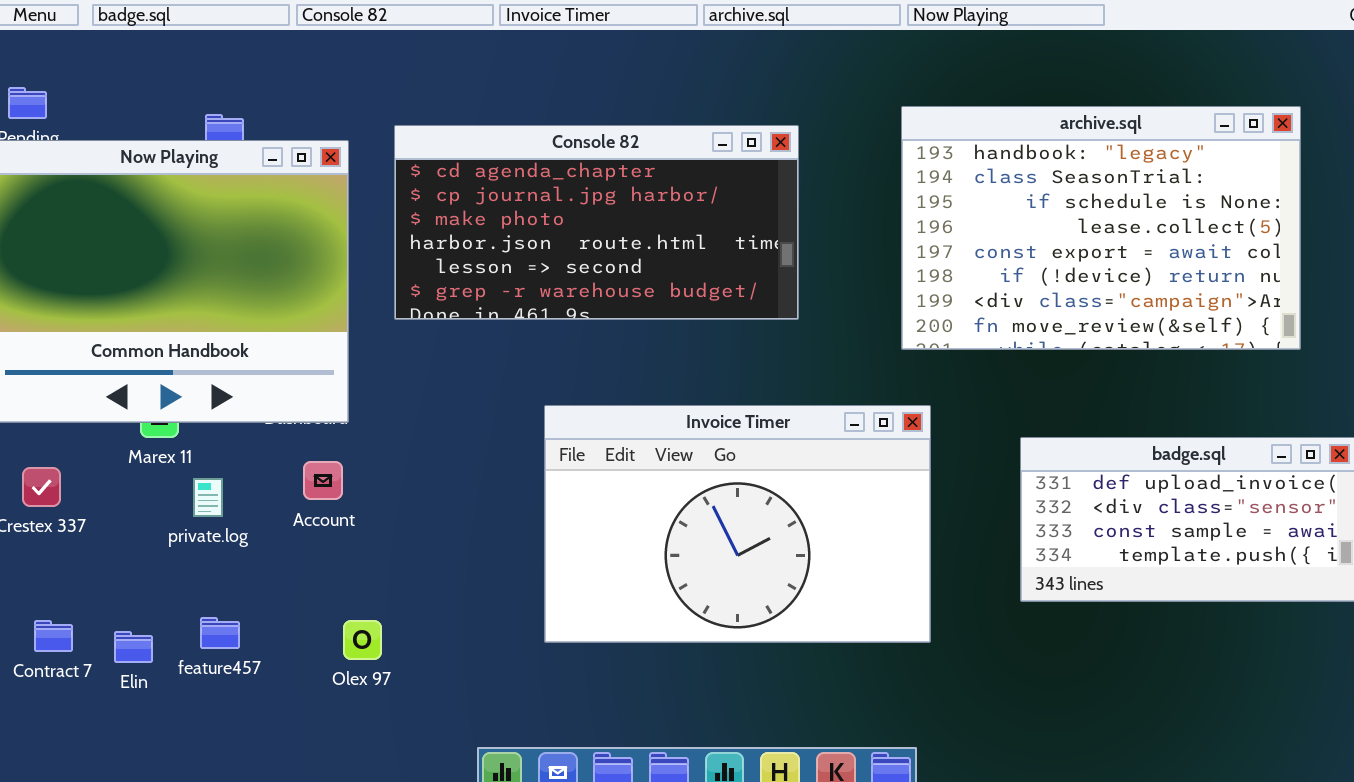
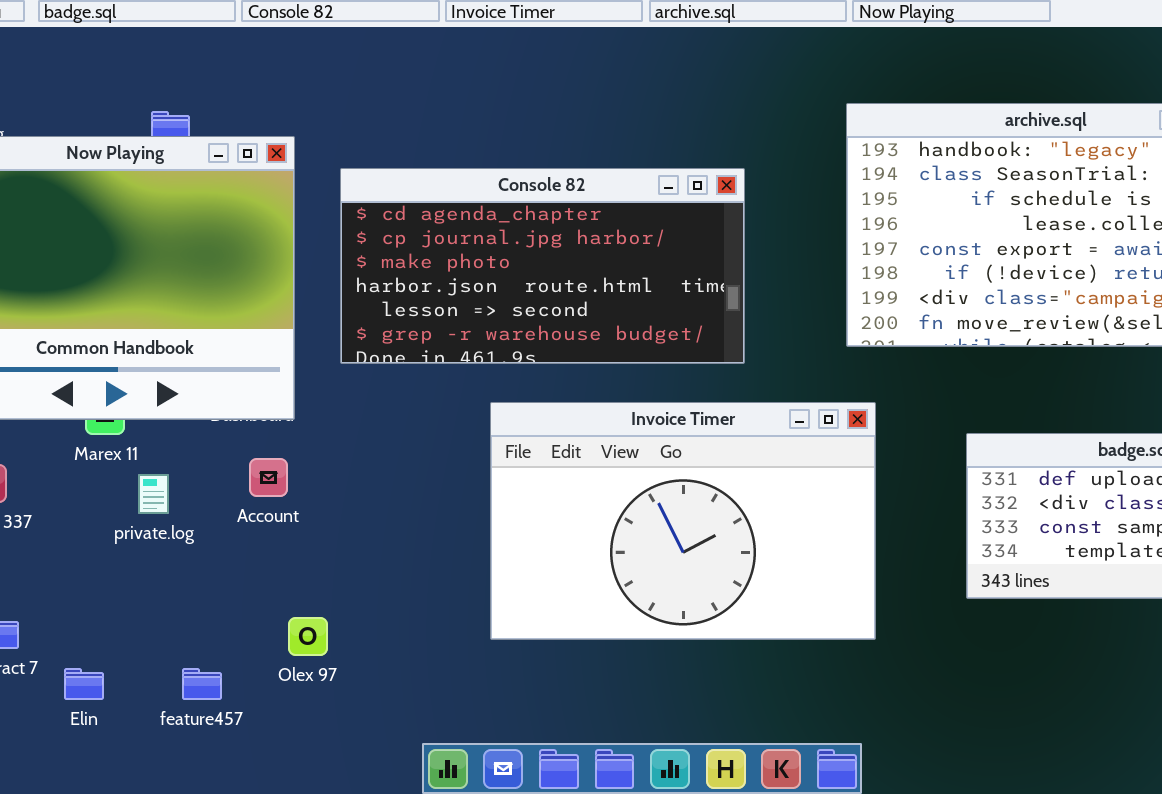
Console 82: [394,125,799,320] -> [340,168,745,364], moved
feature457: [200,617,240,649] -> [182,668,222,700], moved
Elin: [114,631,153,663] -> [64,668,104,700], moved

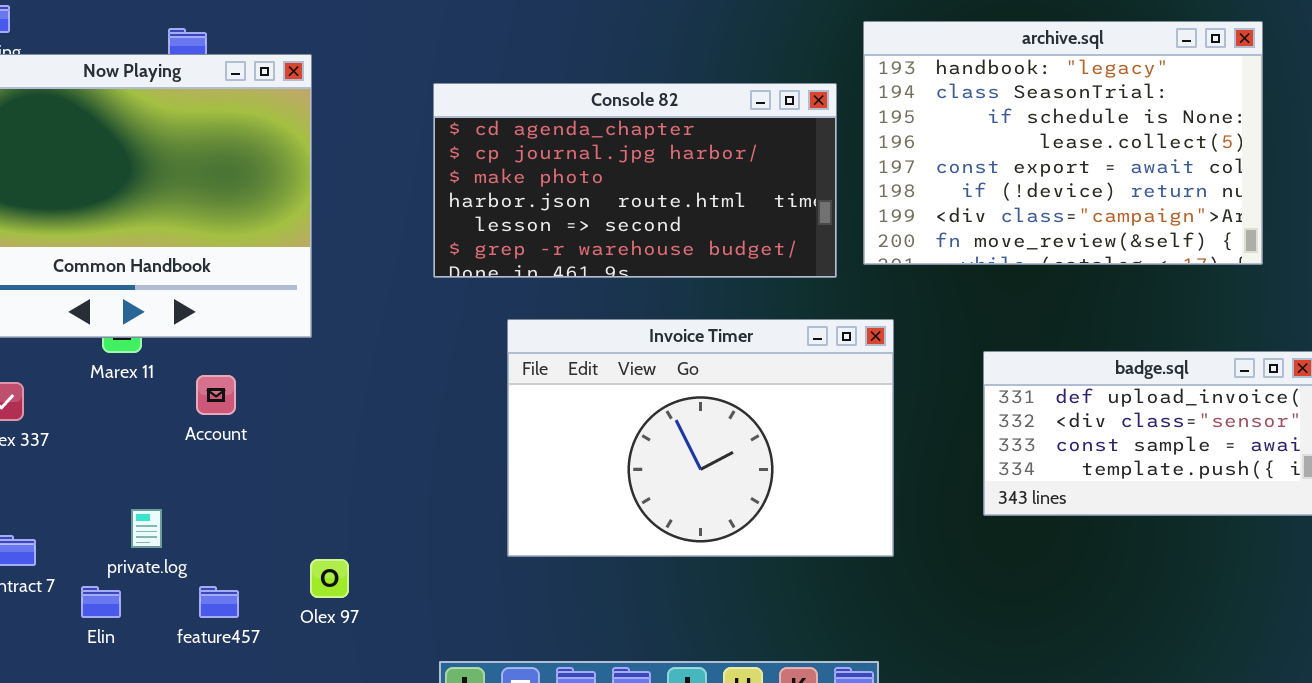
Console 82: [340,168,745,364] -> [433,83,837,278], moved
Account: [249,458,288,497] -> [196,375,236,415], moved
private.log: [138,474,169,514] -> [131,509,162,548], moved
Olex 97: [288,617,328,656] -> [310,559,349,598], moved

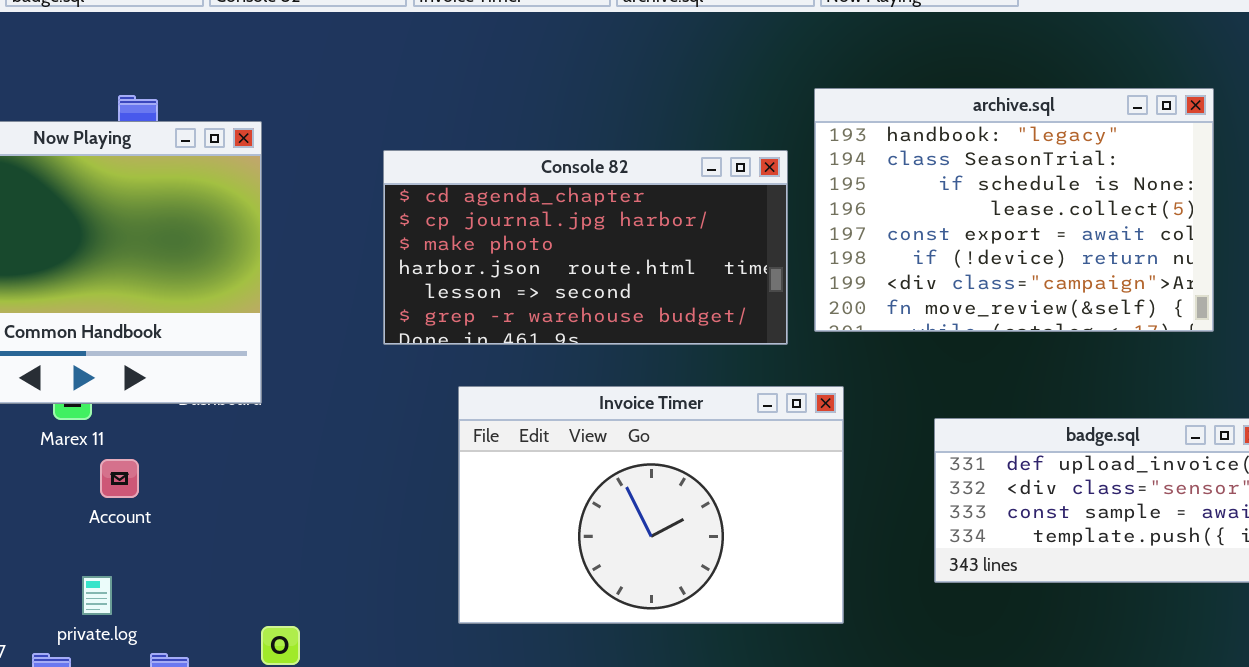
Account: [196,375,236,415] -> [100,459,139,498], moved

